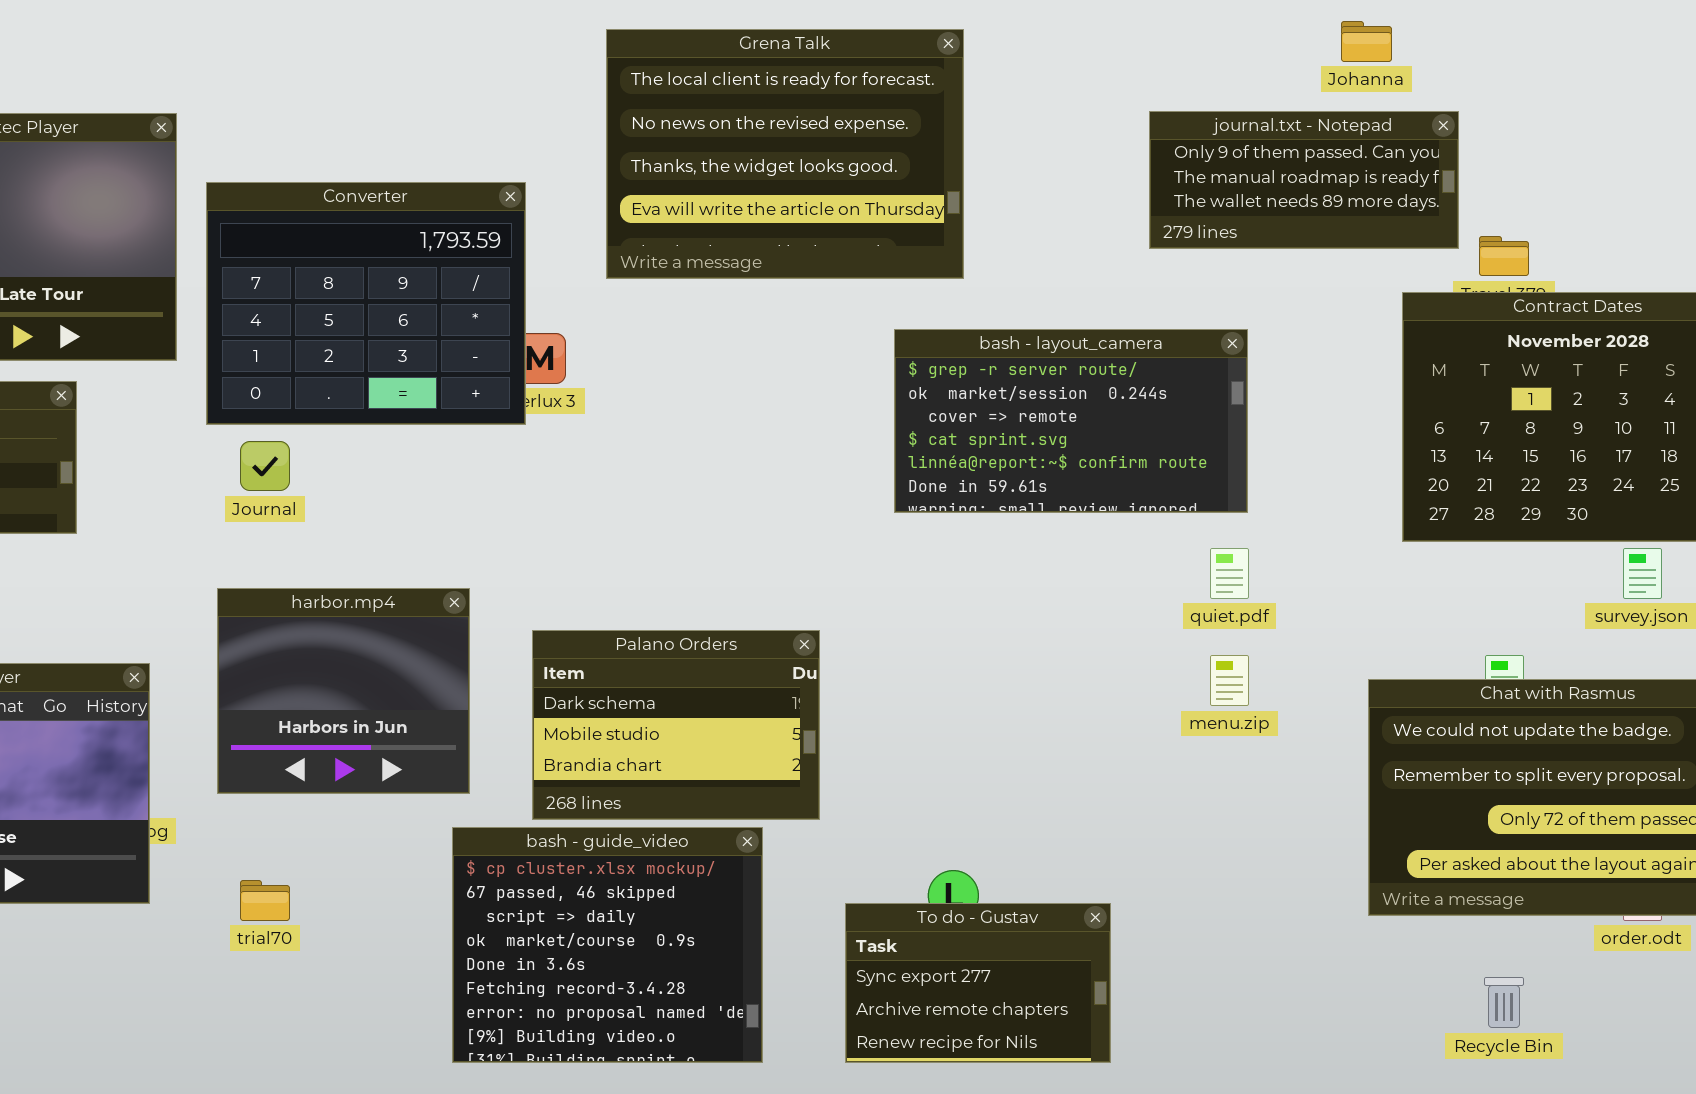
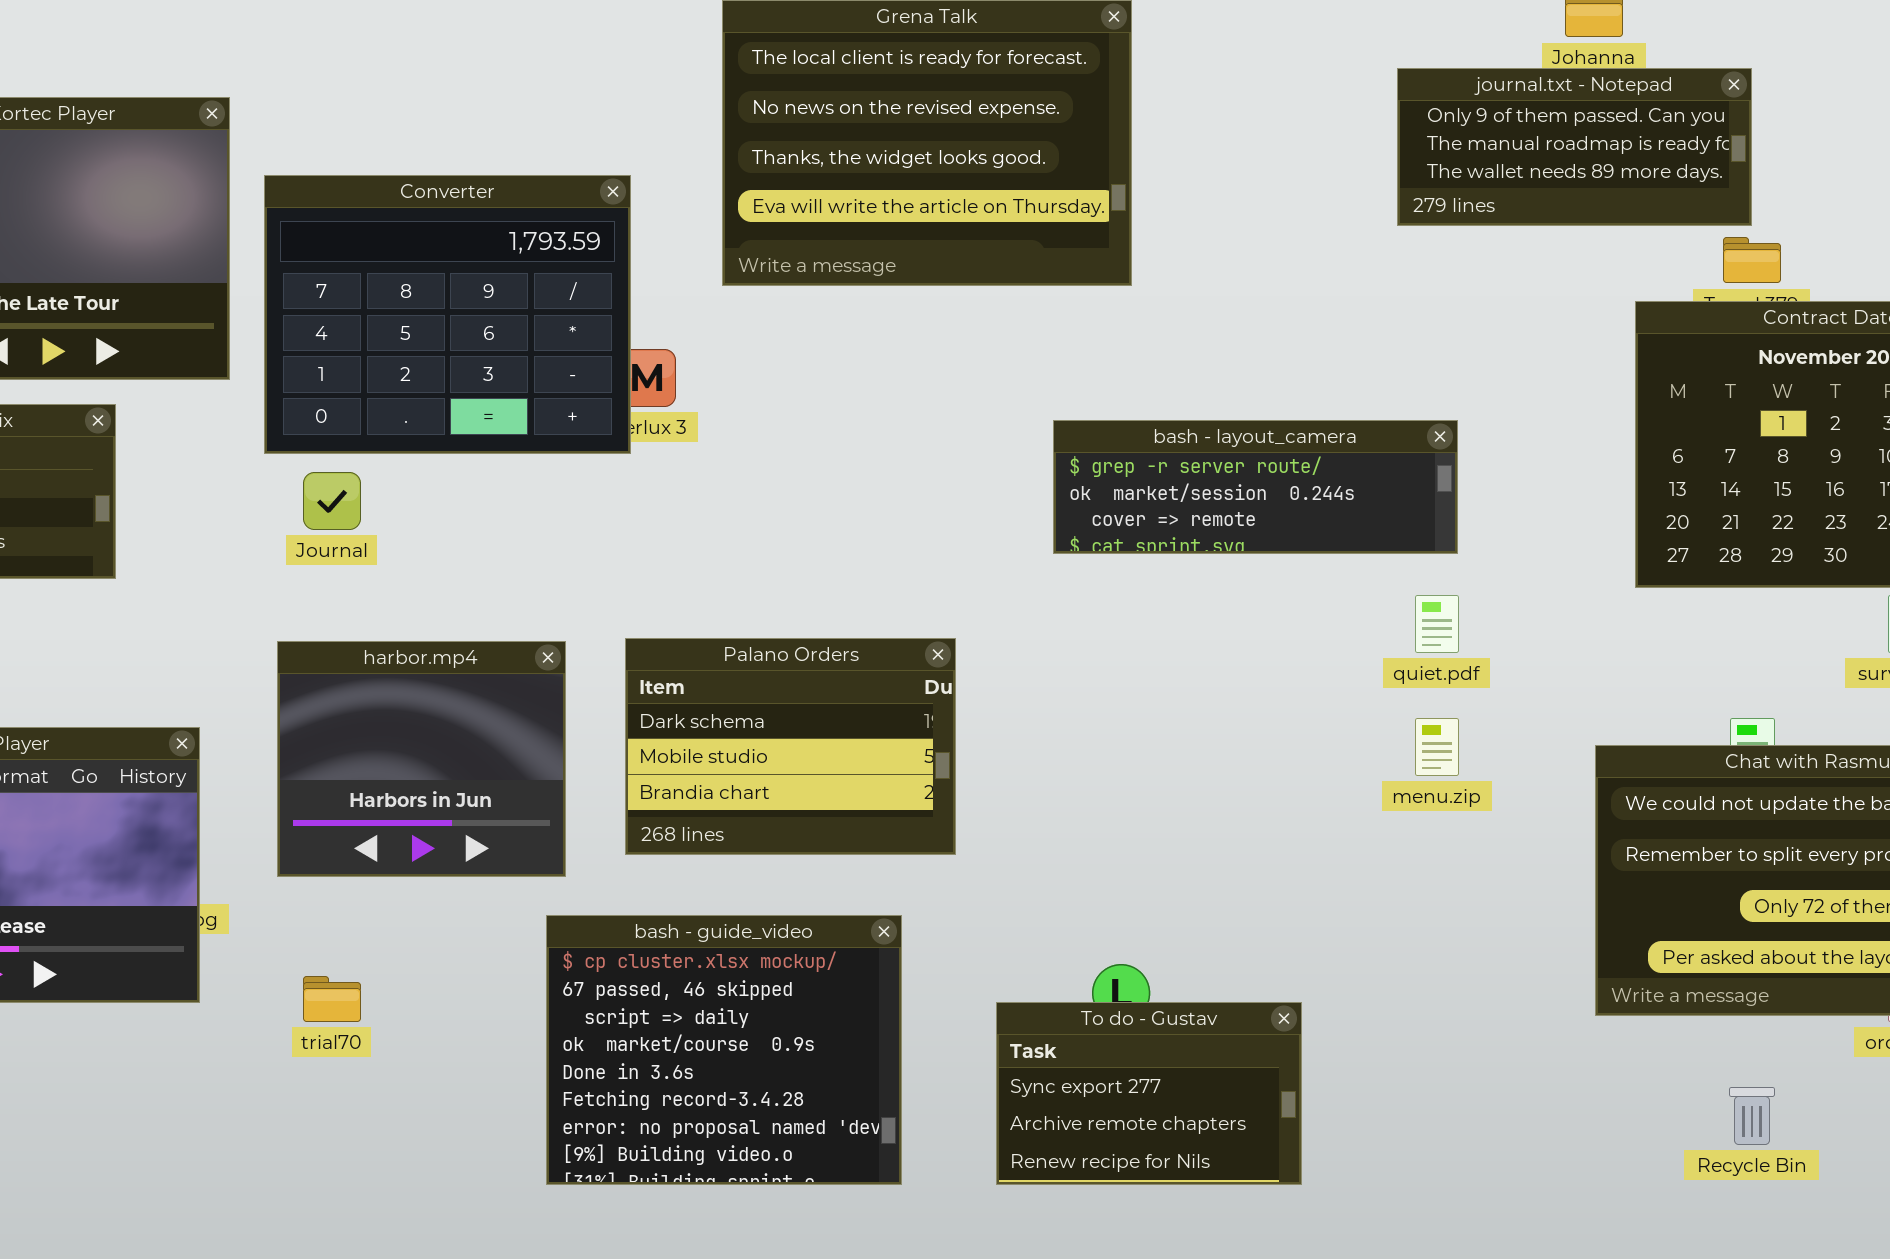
journal.txt - Notepad: [1149,111,1459,249] -> [1397,68,1752,226], moved
bash - layout_camera: [894,329,1248,513] -> [1053,420,1458,554], resized
Palano Orders: [532,630,820,820] -> [625,638,956,855], moved

